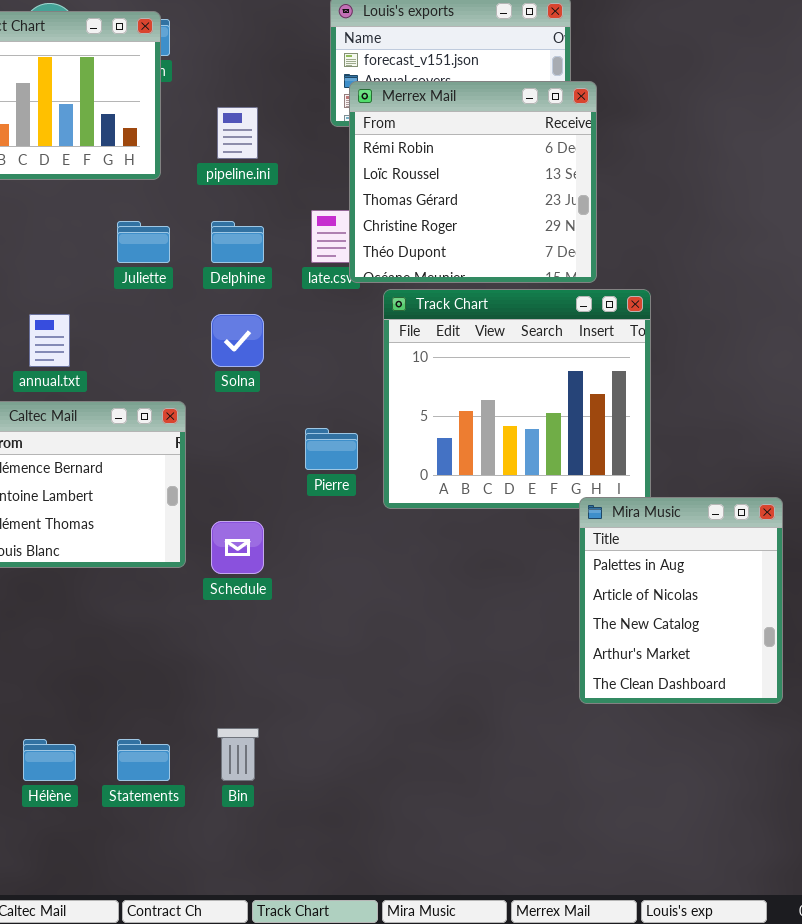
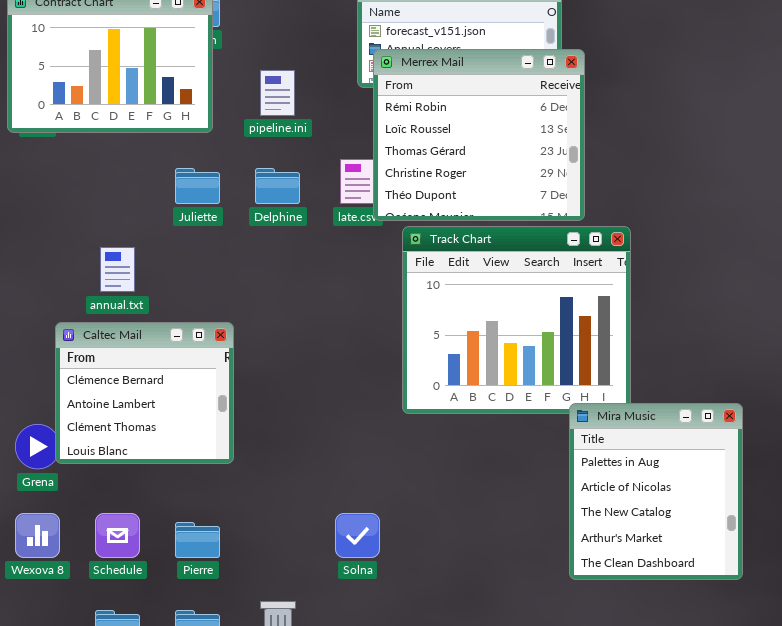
Solna: [211,314,264,367] -> [335,513,380,558], moved
Pierre: [305,428,358,470] -> [175,522,220,558], moved
Schedule: [211,521,264,574] -> [95,513,140,558], moved

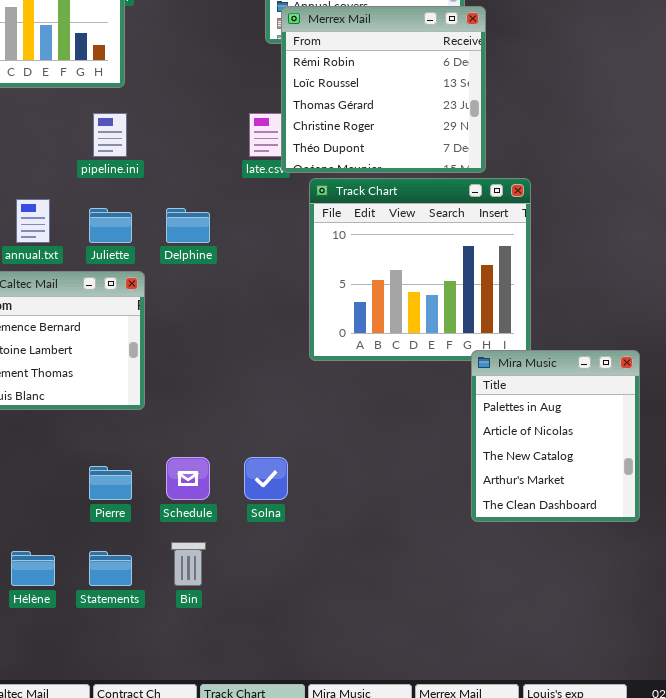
pipeline.ini: [260,70,295,116] -> [93,113,127,157], moved
Juliette: [175,168,220,204] -> [89,208,132,243], moved
Delphine: [255,168,300,204] -> [166,208,210,243], moved
Schedule: [95,513,140,558] -> [166,457,210,500], moved

